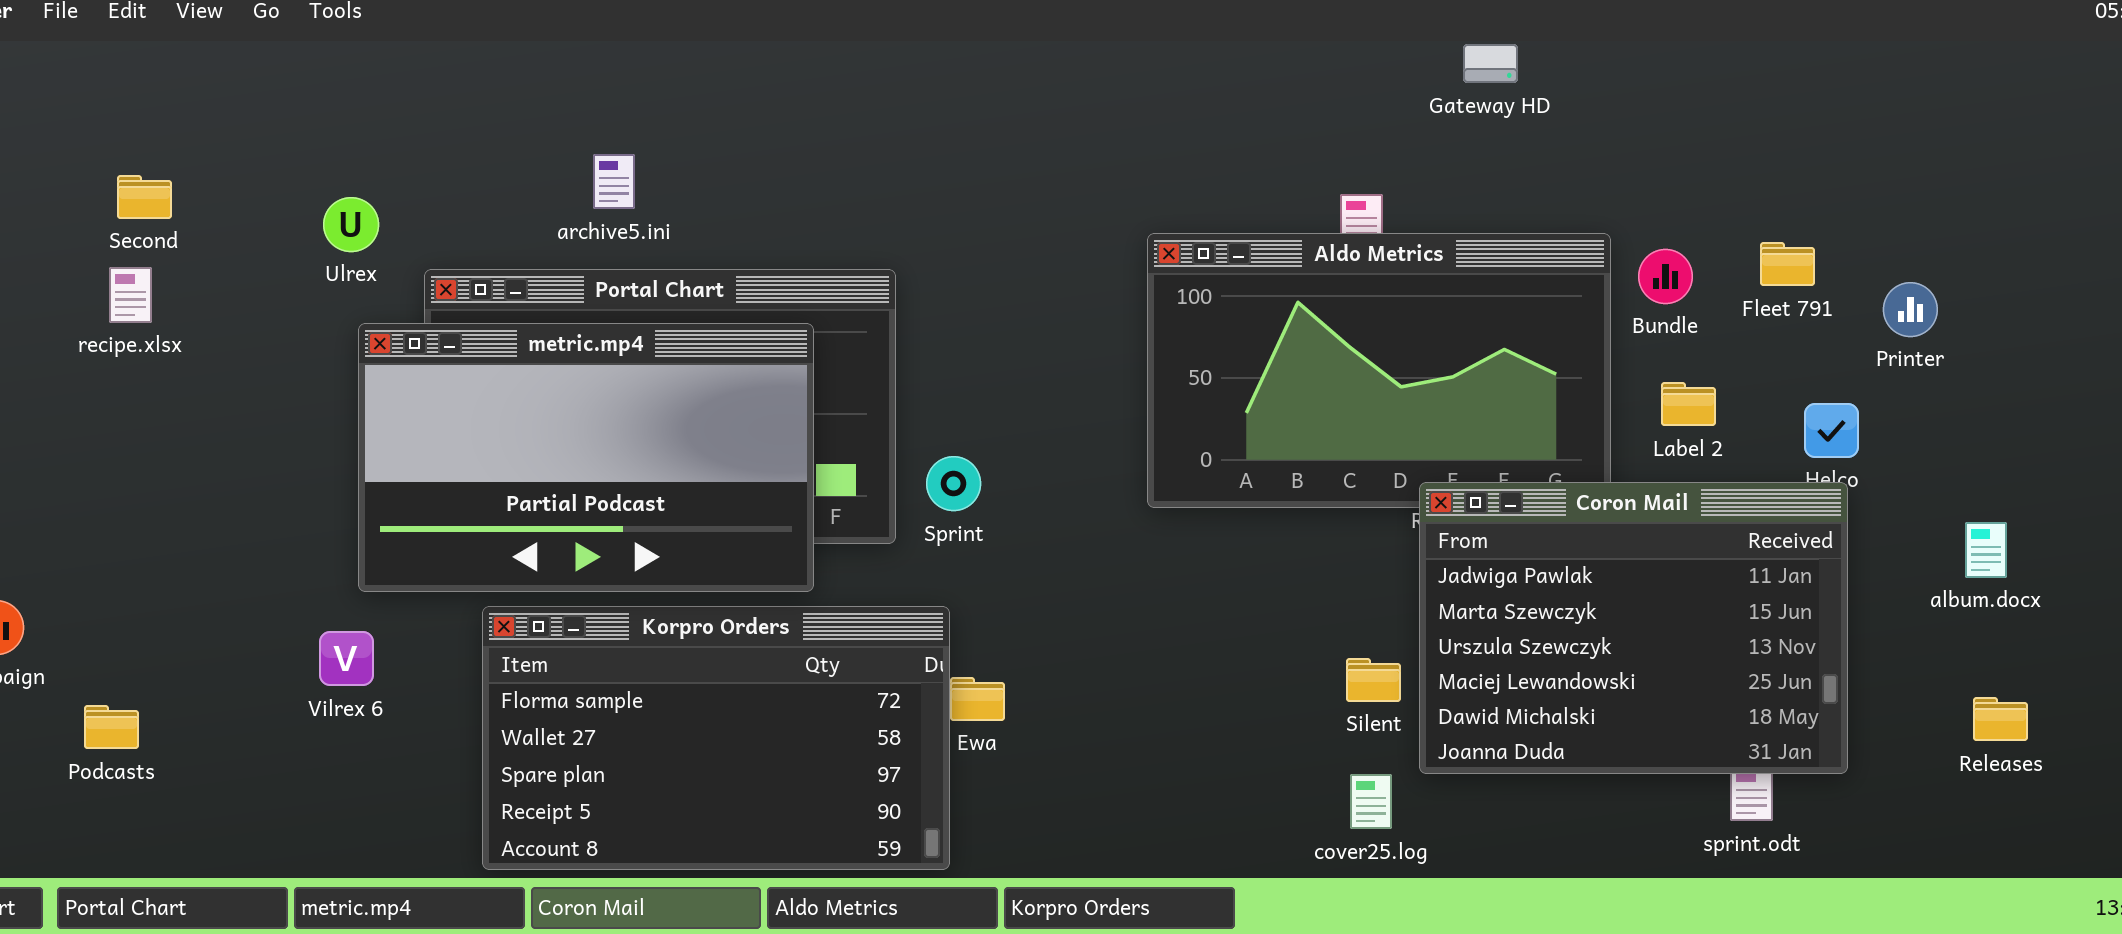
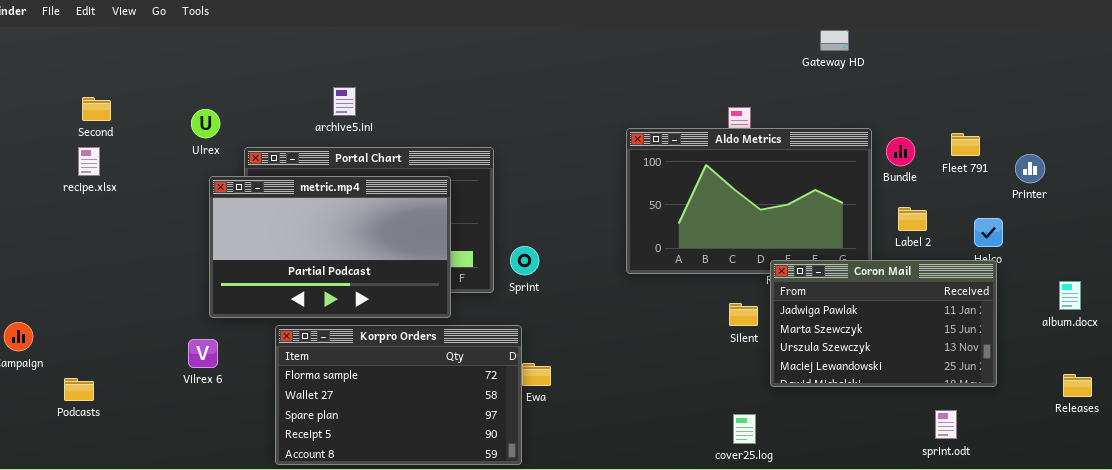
Gateway HD: [1463,44,1518,83] -> [820,30,849,51], moved
Coron Mail: [1419,482,1848,774] -> [770,260,997,387], resized
Silent: [1346,658,1401,702] -> [729,303,758,326], moved

